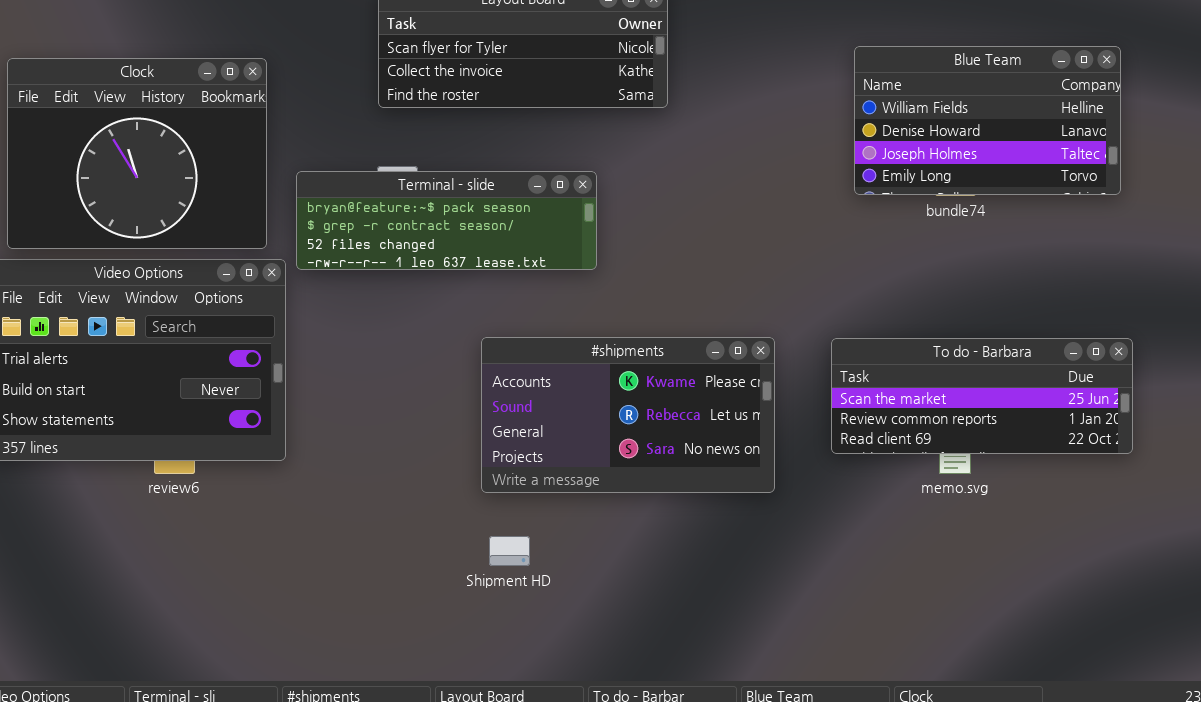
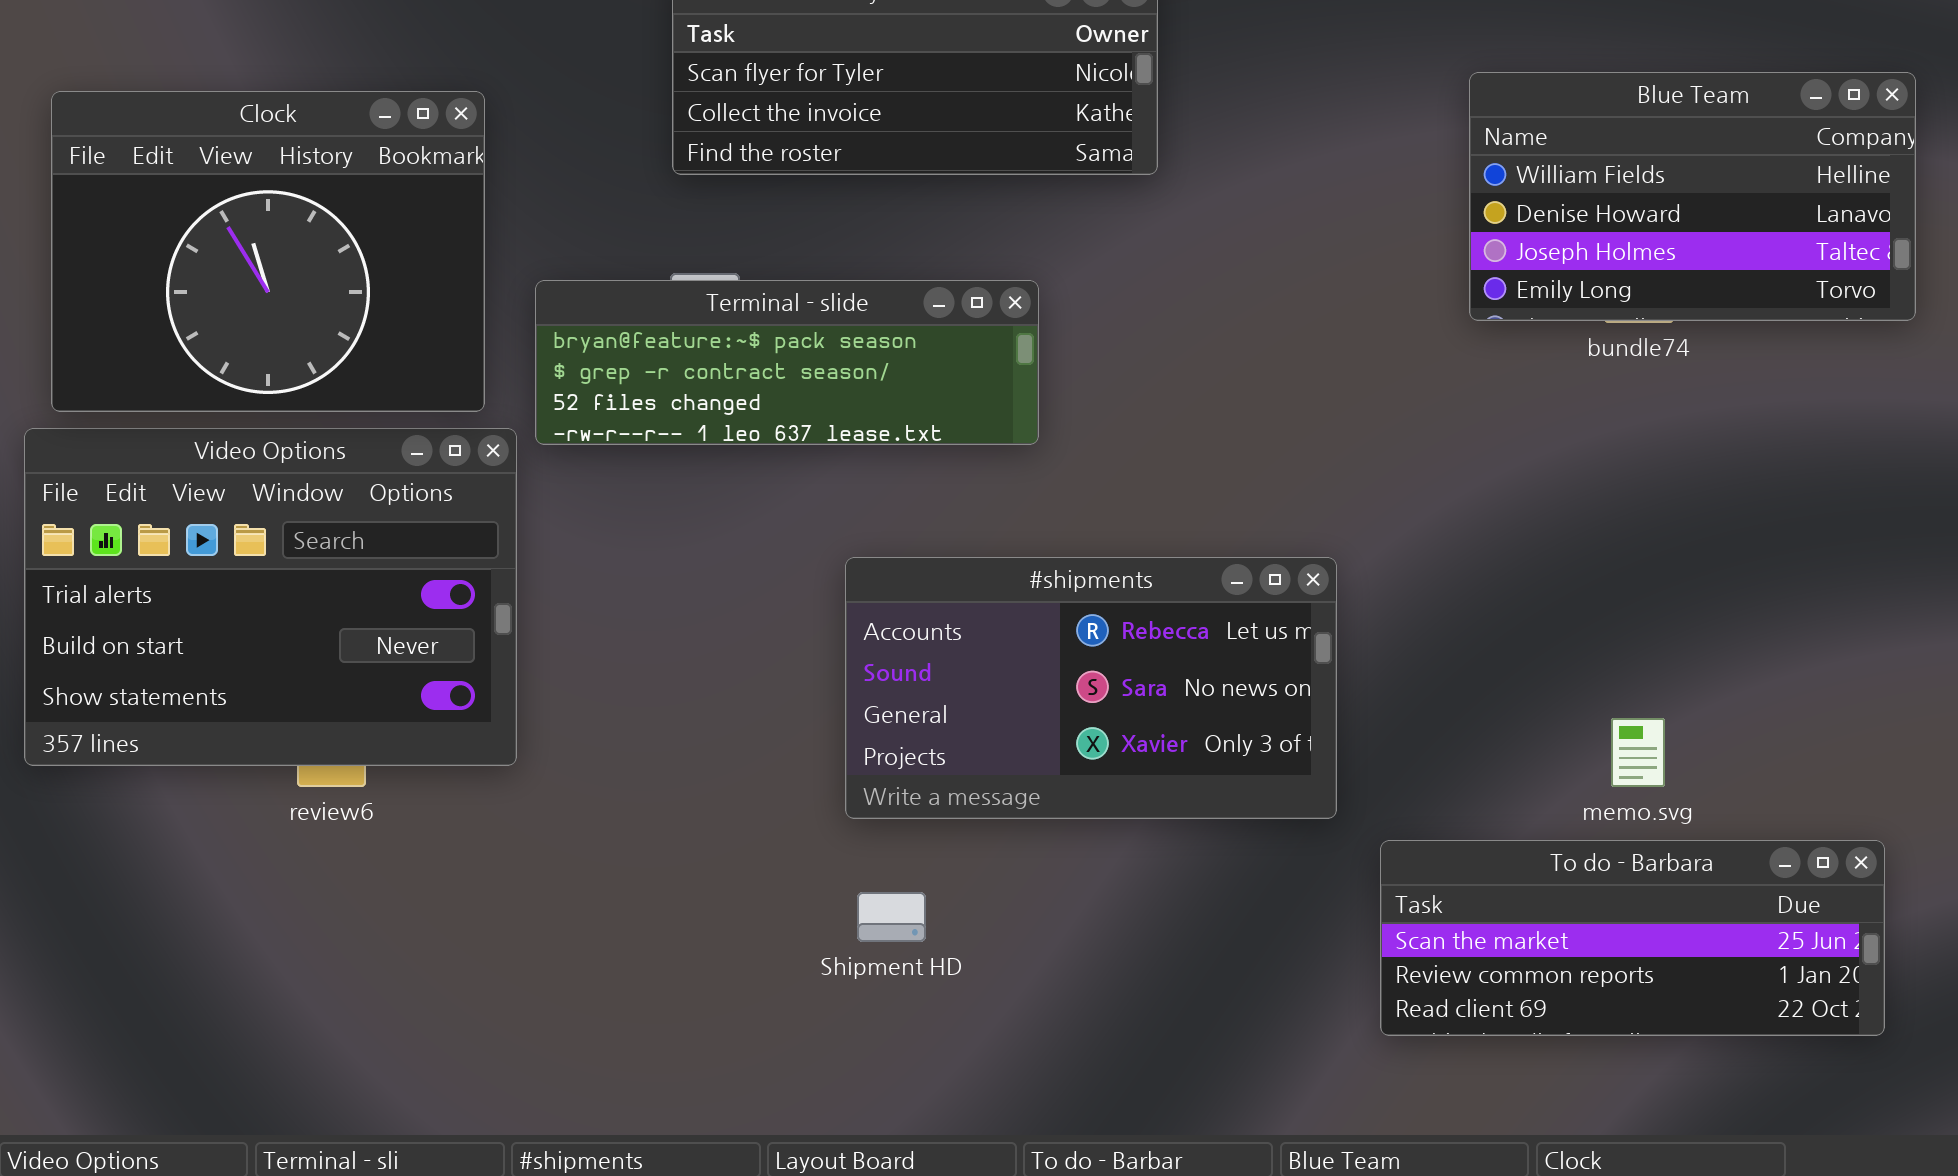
#shipments: [481,337,775,493] -> [845,557,1337,819], scrolled down 1 row
To do - Barbara: [831,338,1133,454] -> [1380,840,1885,1036], moved

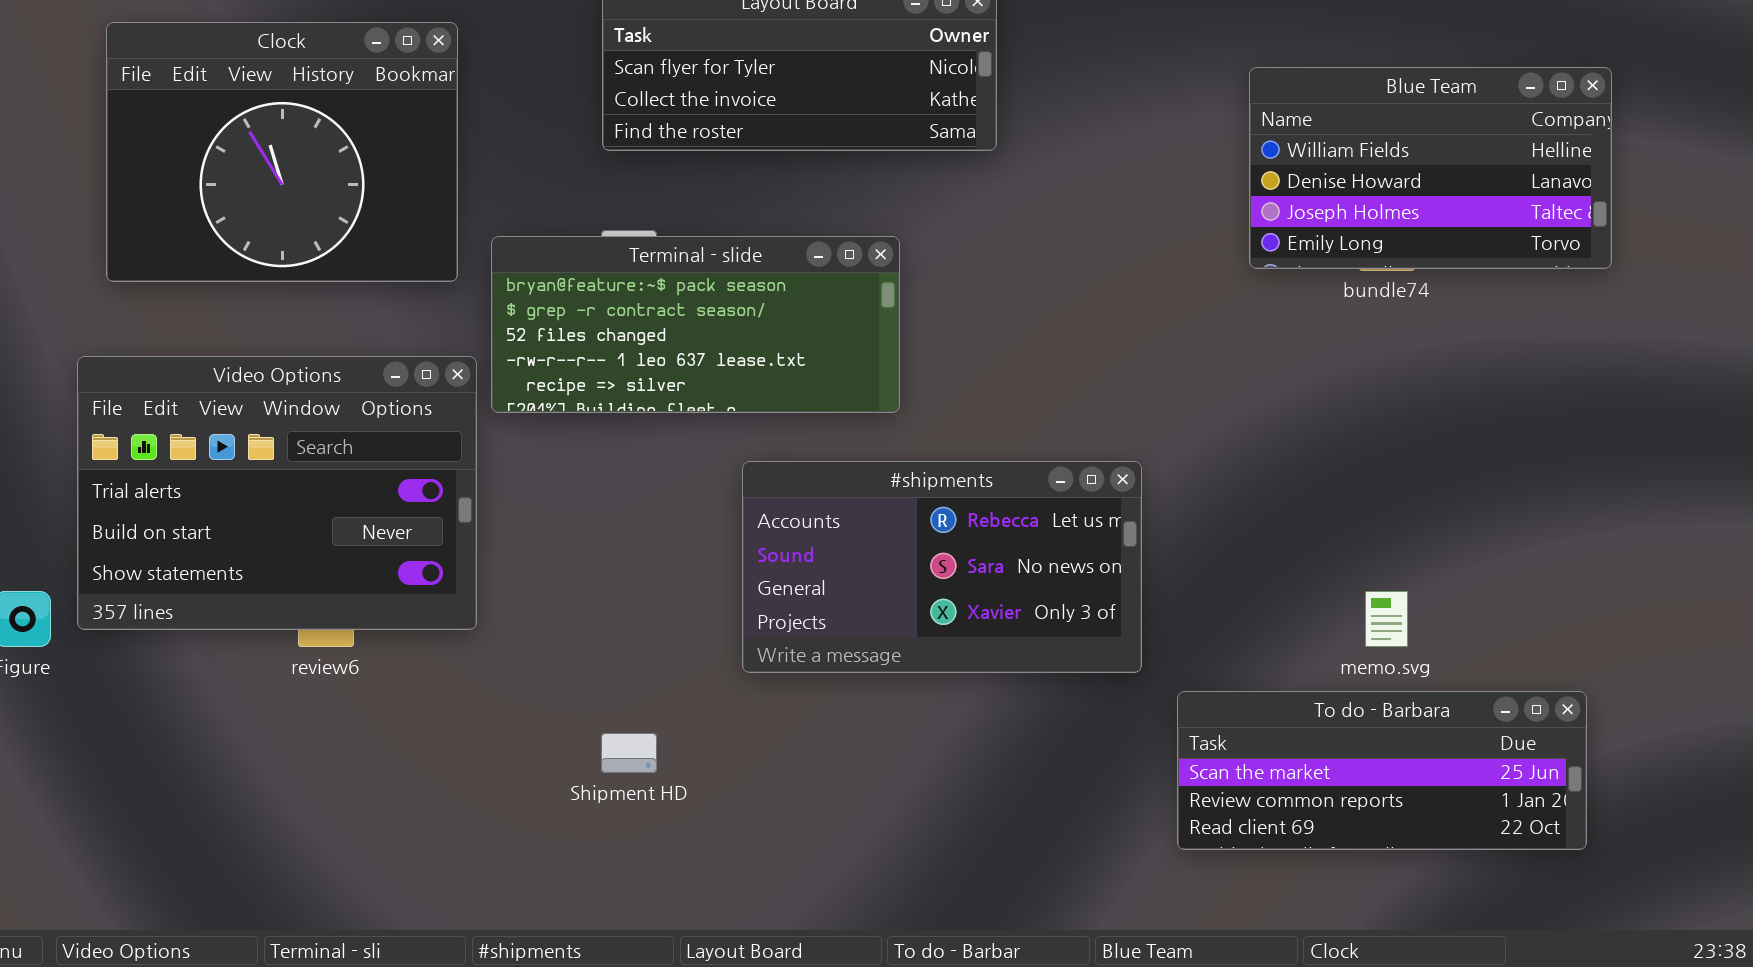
Clock: [51,91,485,412] -> [106,22,458,282], moved
Terminal - slide: [535,280,1039,445] -> [491,236,900,413], resized
Shipment HD: [857,892,926,942] -> [601,733,657,773], moved

